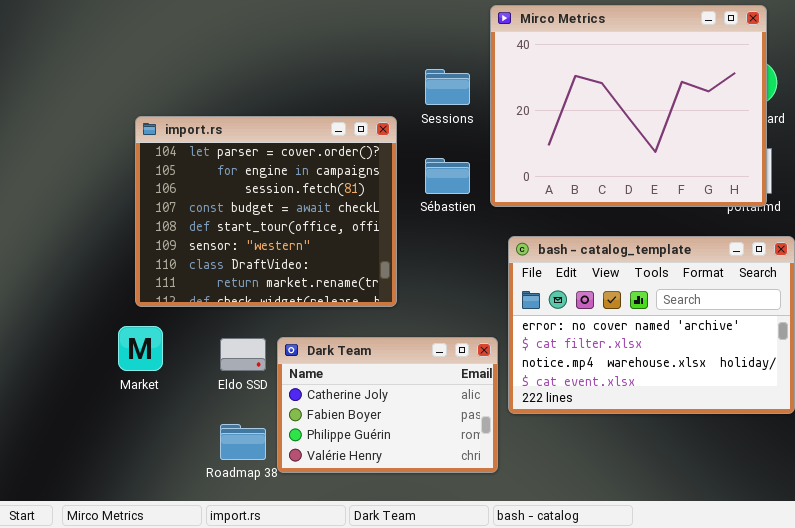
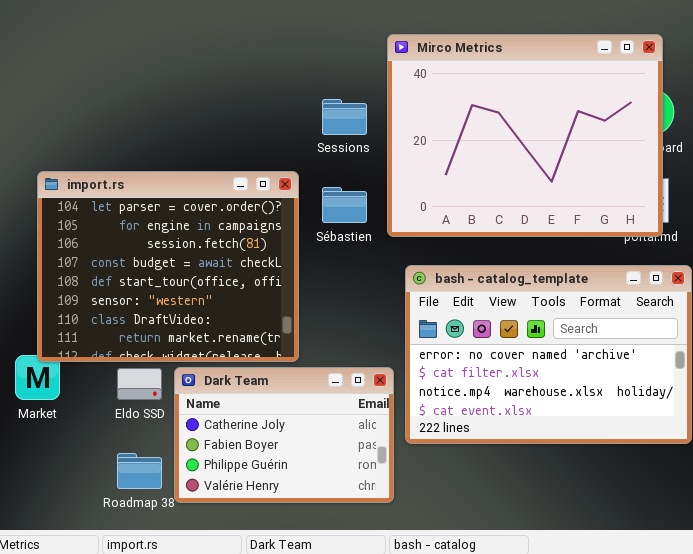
import.rs: [135,116,397,307] -> [37,171,299,362], moved

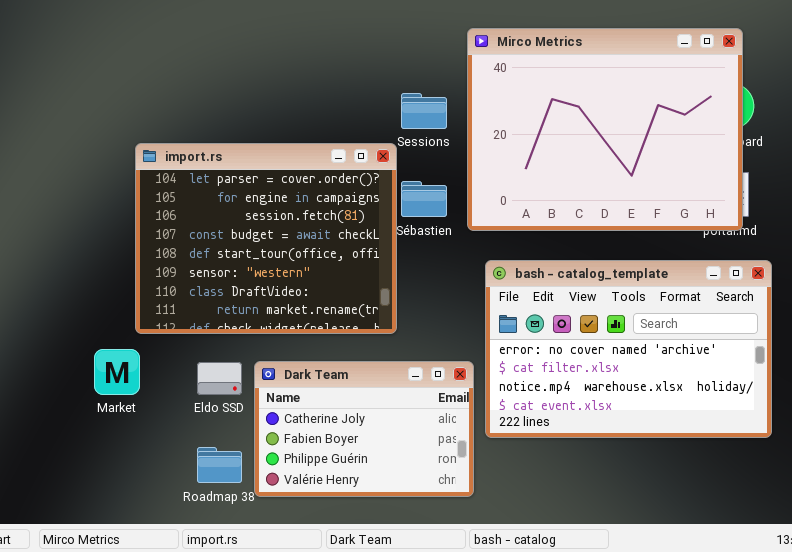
import.rs: [37,171,299,362] -> [135,143,397,334], moved

